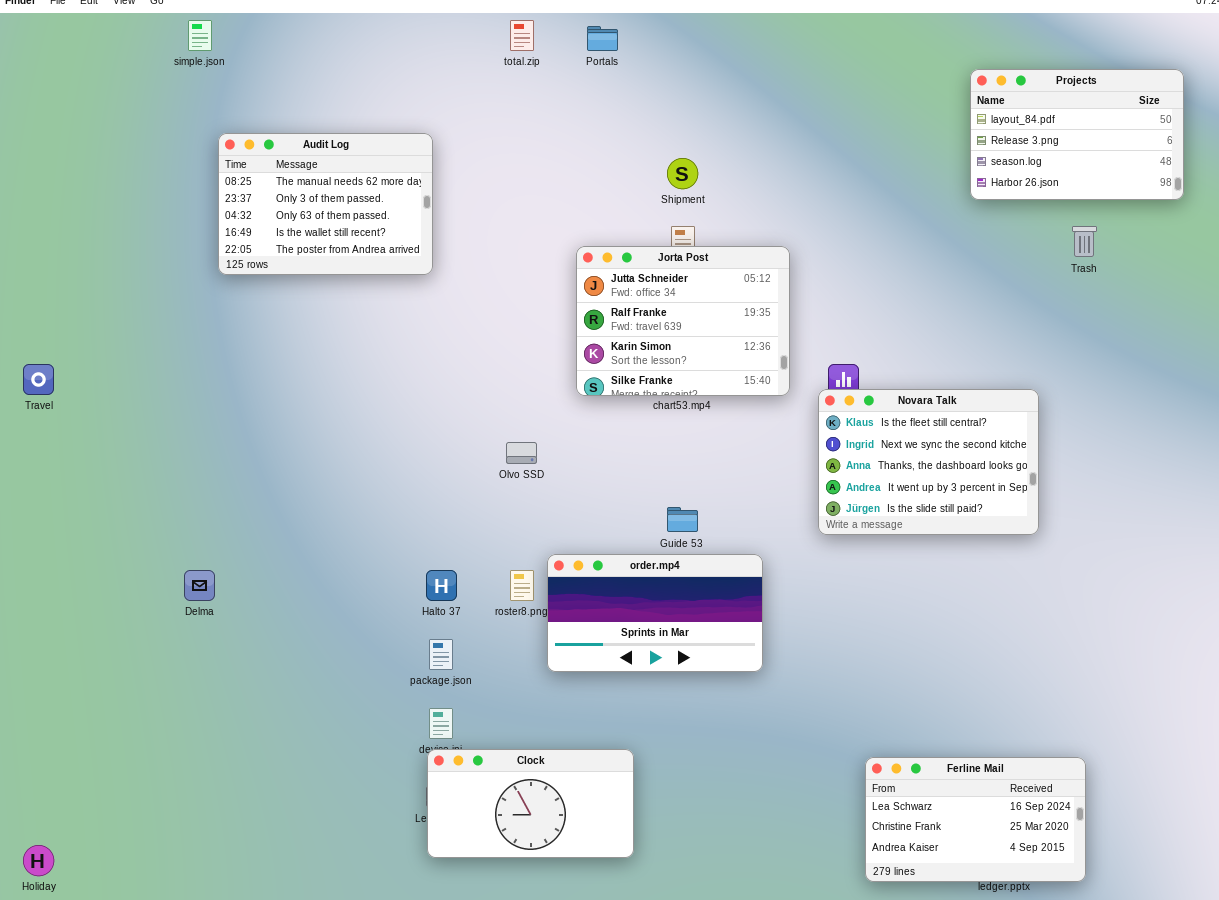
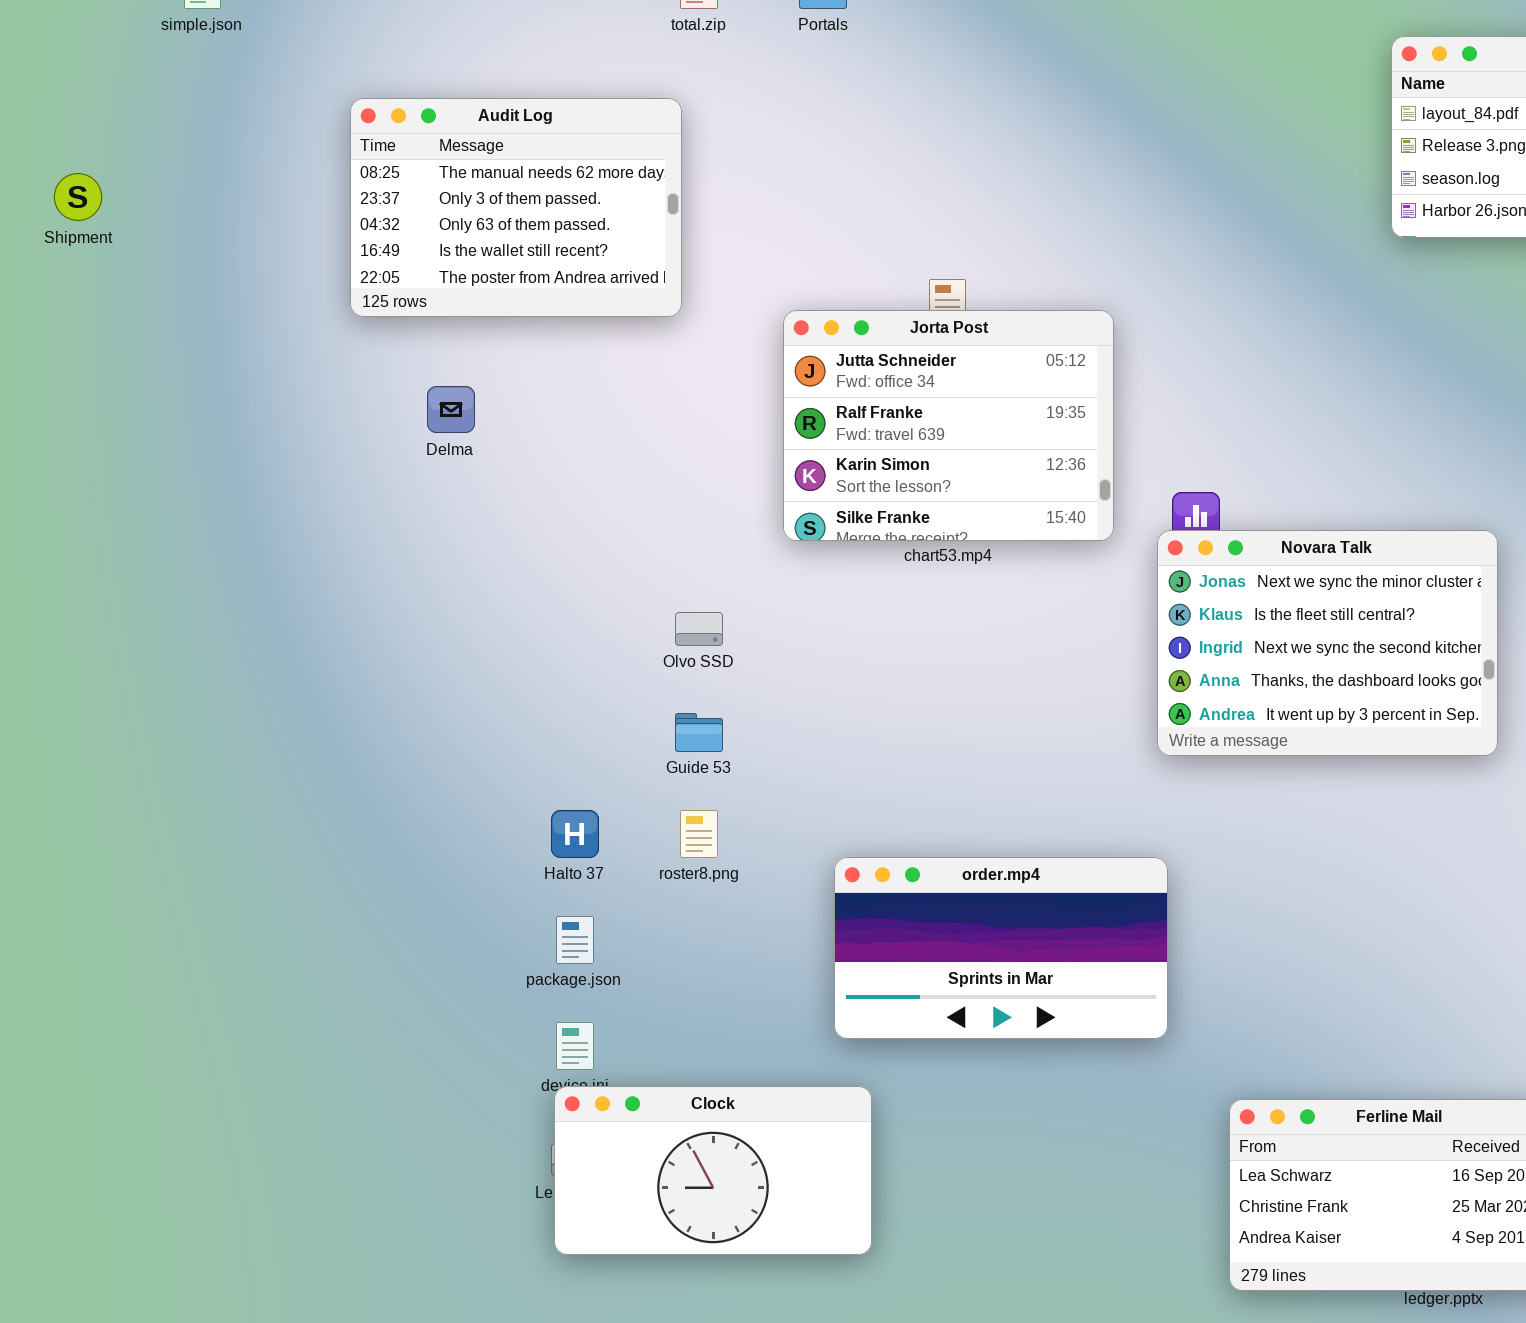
Audit Log: [218,133,433,275] -> [350,98,682,317], moved
Shipment: [667,158,698,189] -> [54,173,102,221], moved
Novara Talk: [818,389,1039,535] -> [1157,530,1498,756], scrolled up 1 row
Guide 53: [667,507,698,532] -> [675,713,723,752], moved
order.mp4: [547,554,763,672] -> [834,857,1168,1039], moved
Delma: [184,570,215,601] -> [427,386,475,433], moved

